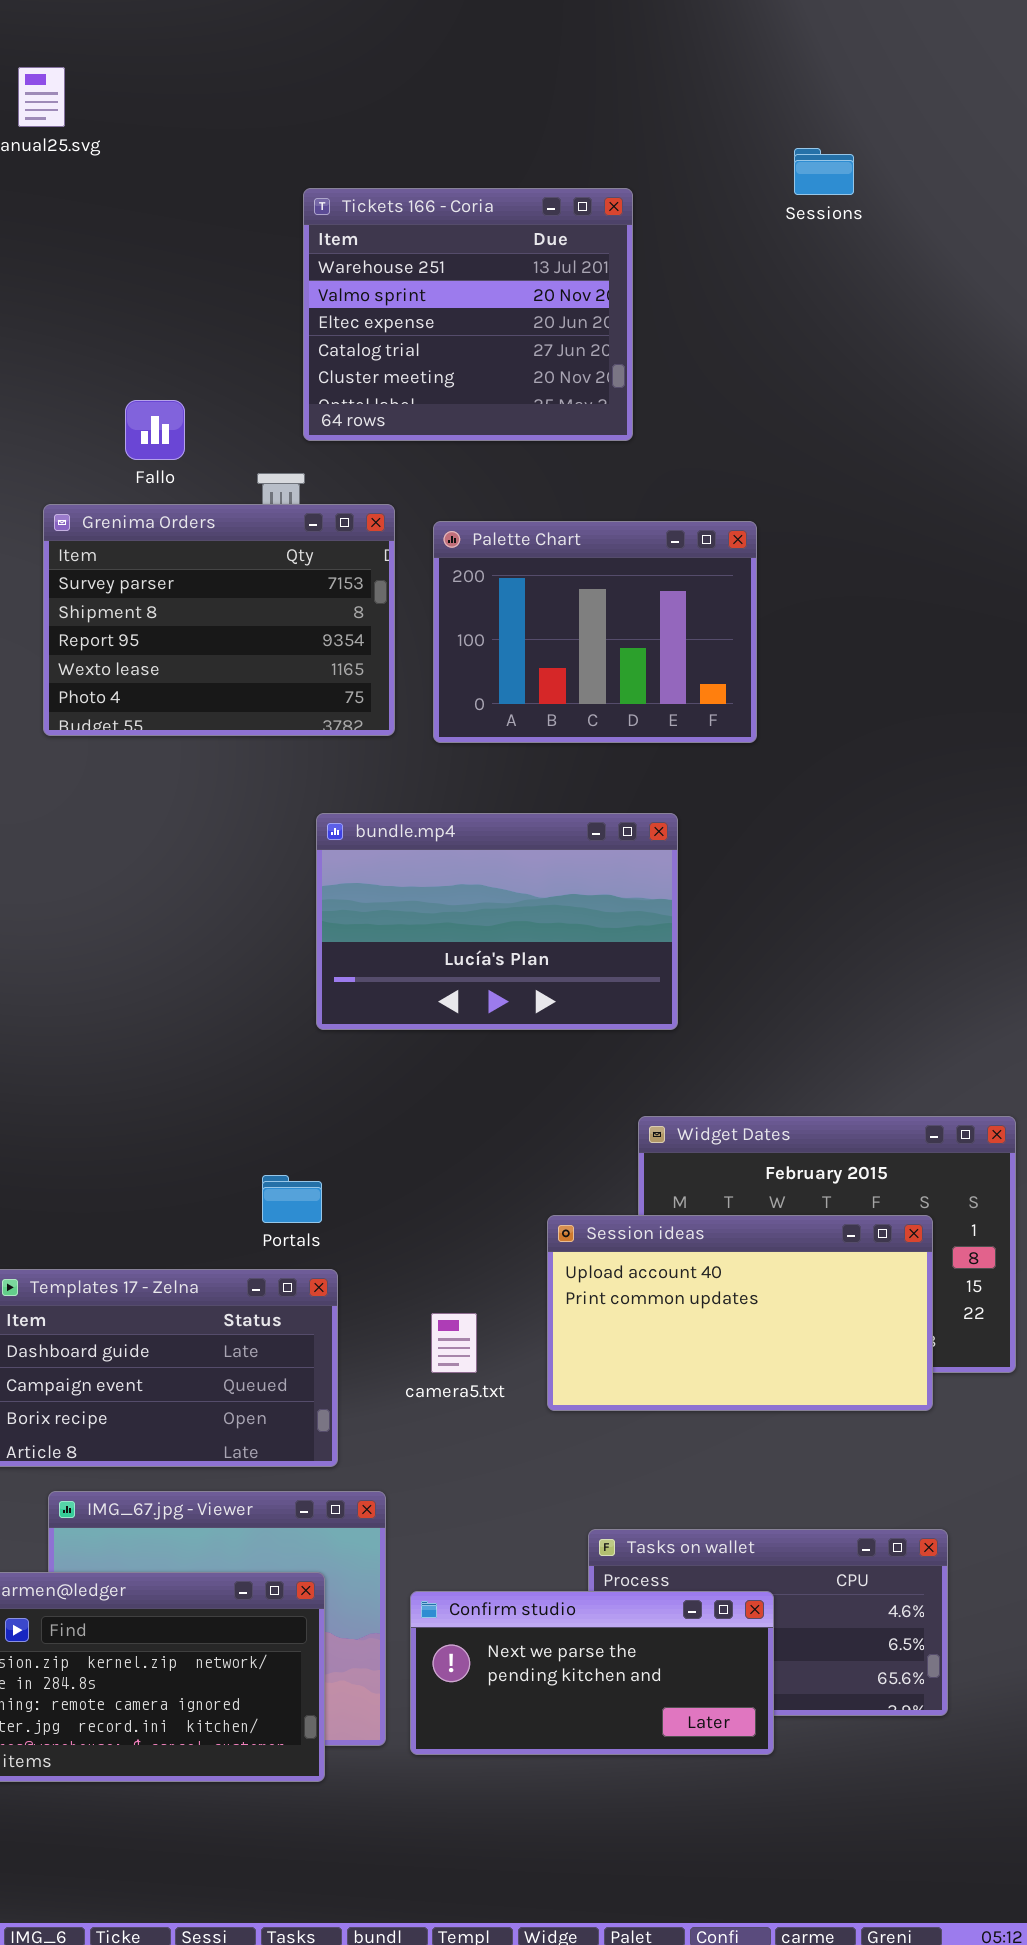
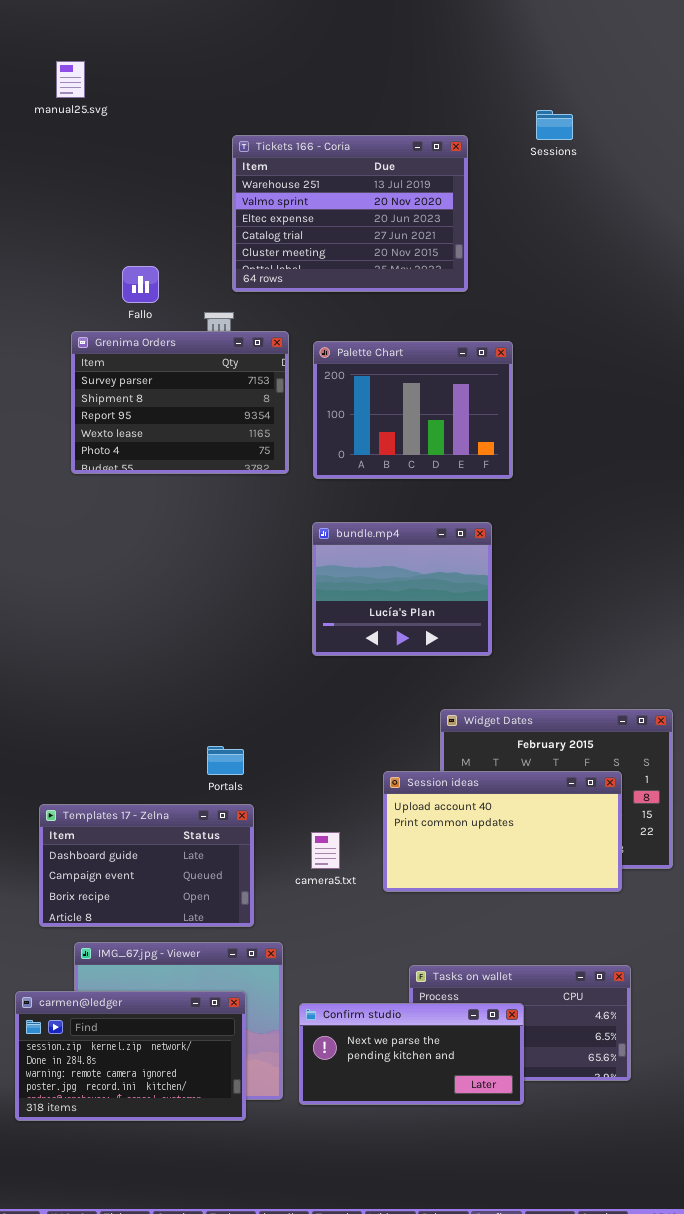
Tickets 166 - Coria: [303,188,633,441] -> [232,135,468,292], resized
bundle.mp4: [316,813,678,1030] -> [312,522,492,656], moved, resized

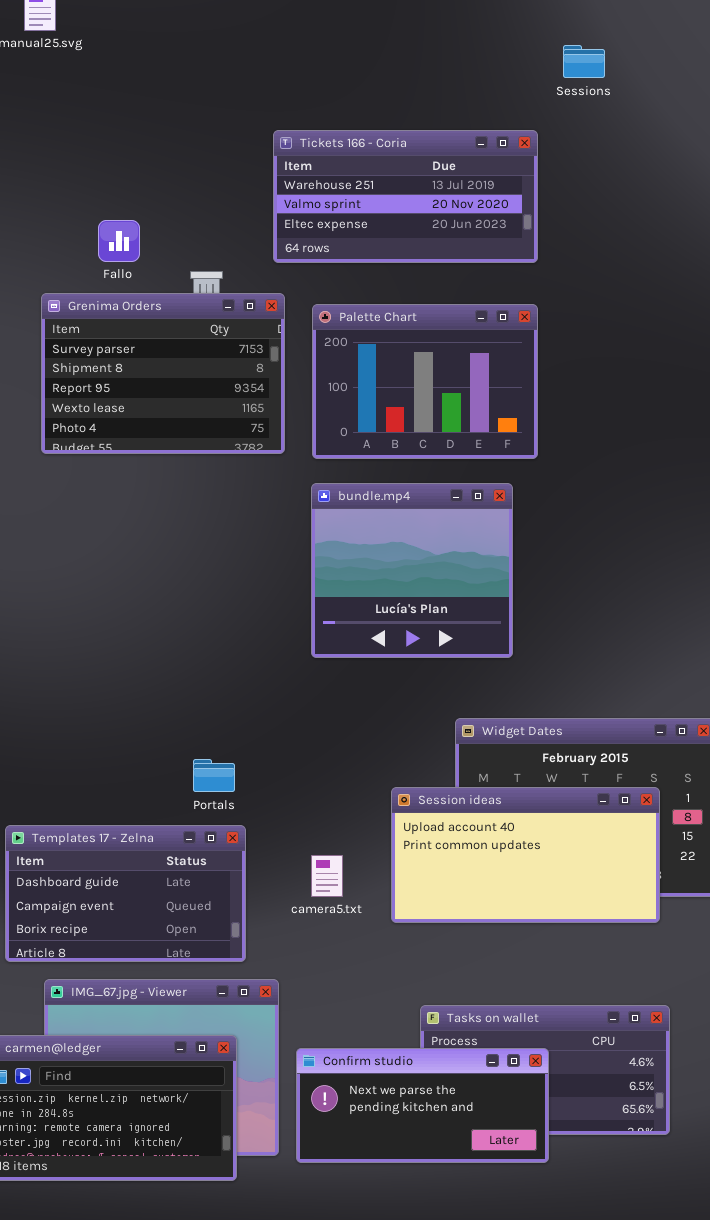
Tickets 166 - Coria: [232,135,468,292] -> [273,130,538,263], moved, resized
bundle.mp4: [312,522,492,656] -> [311,483,513,658], resized

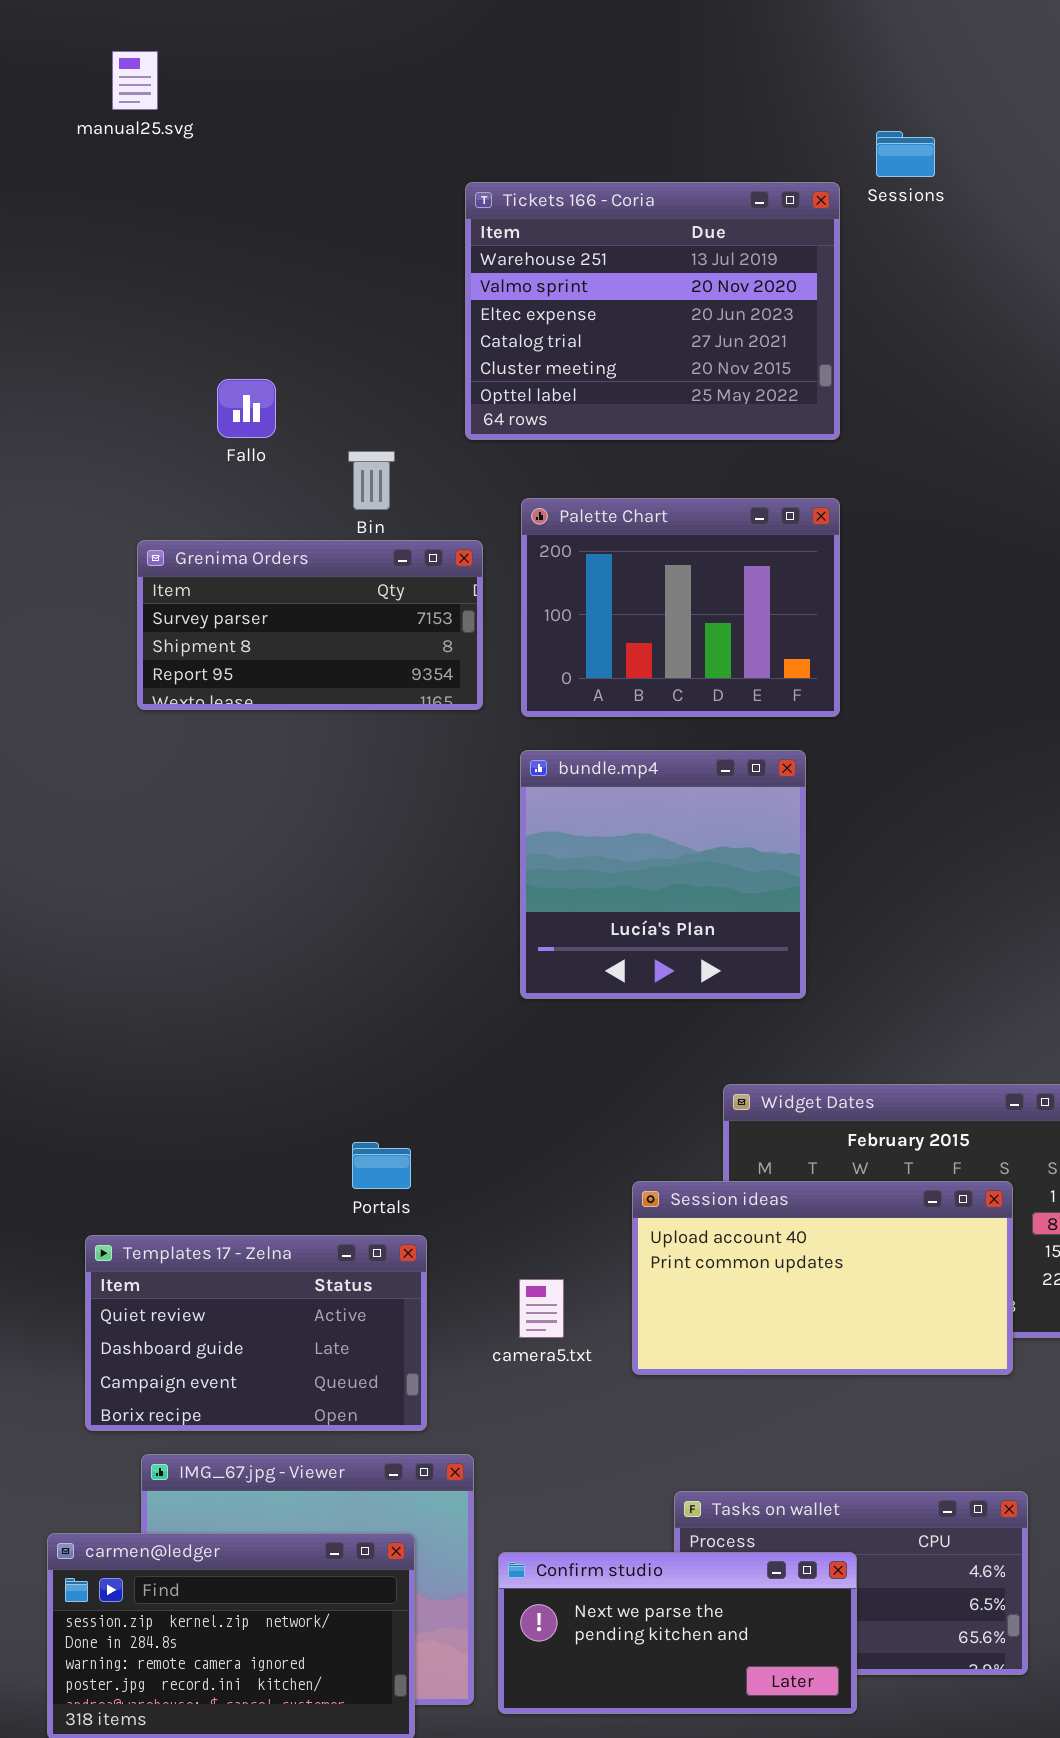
Tickets 166 - Coria: [273,130,538,263] -> [465,182,840,440], resized
Grenima Orders: [41,293,285,454] -> [137,540,483,710], resized
Templates 17 - Zelna: [5,825,246,962] -> [85,1235,427,1431], scrolled up 1 row

